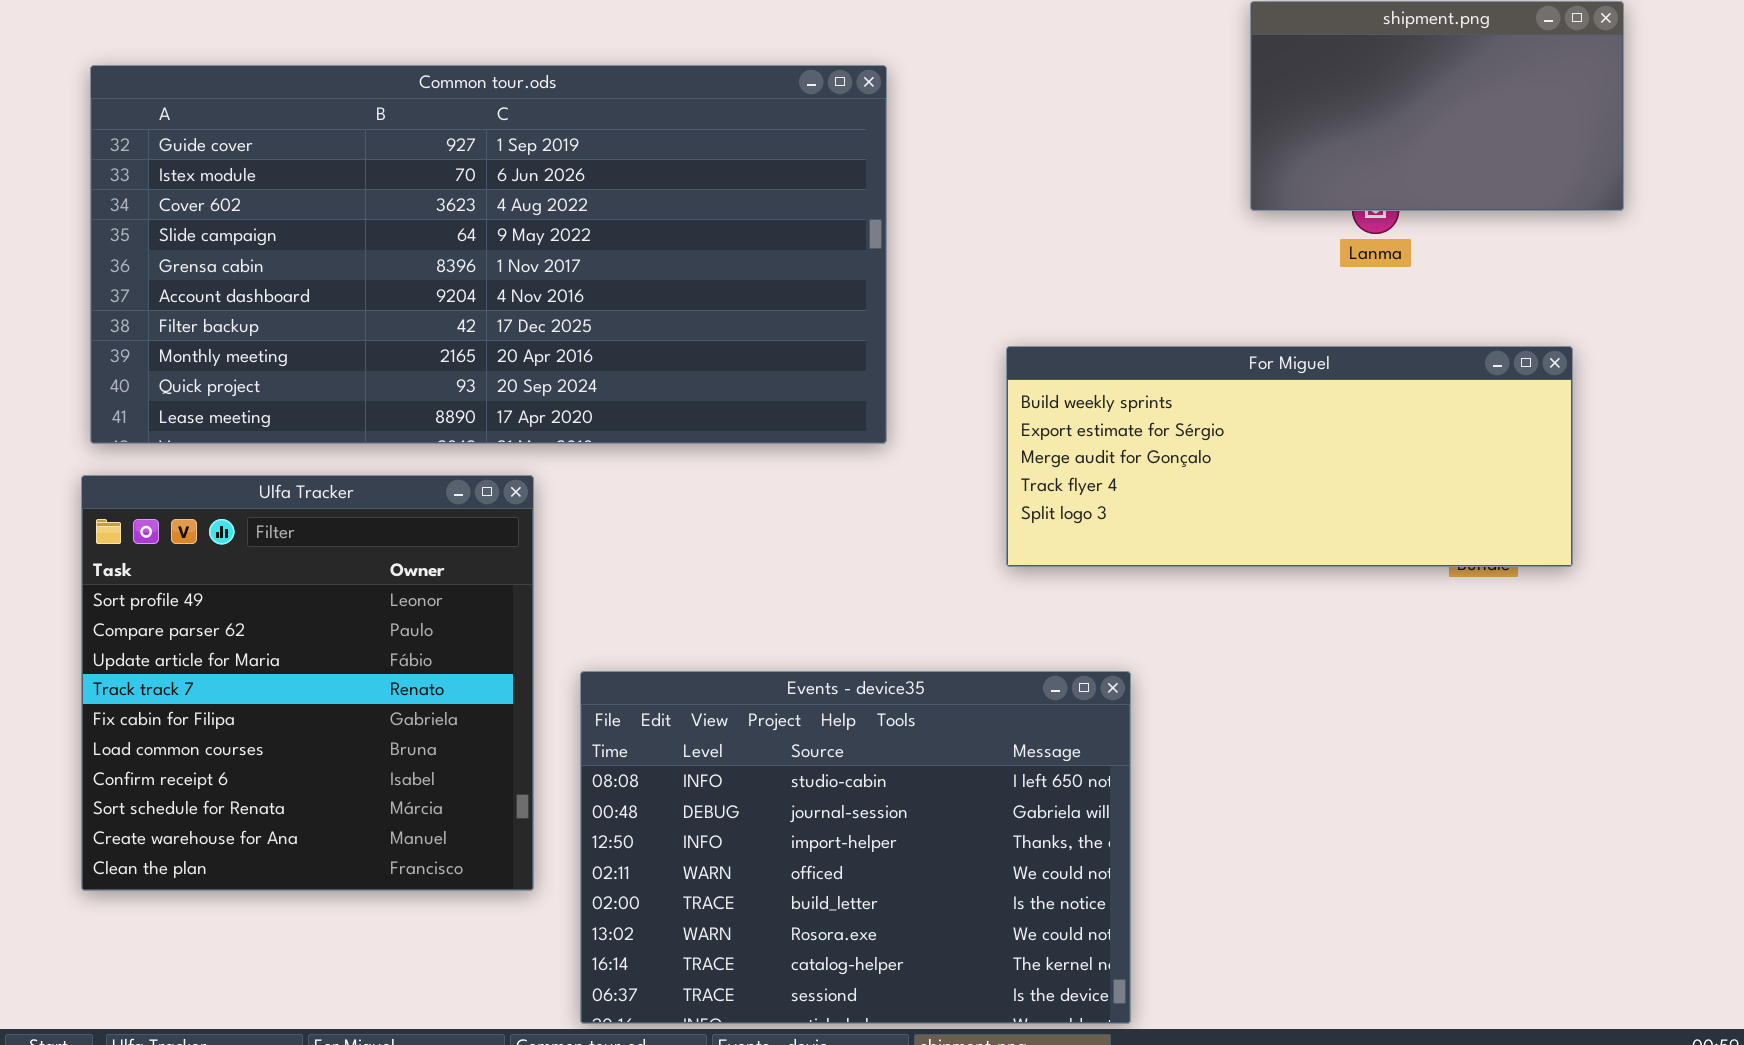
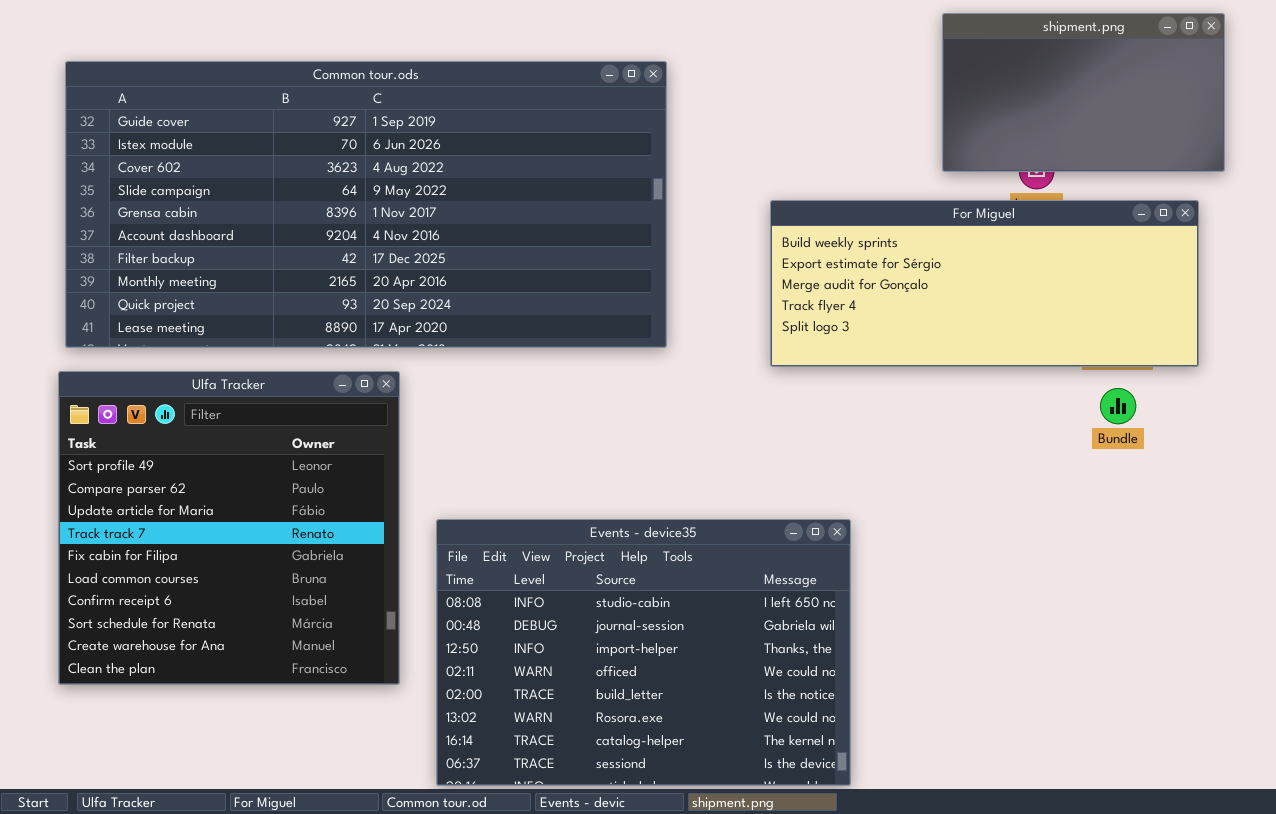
For Miguel: [1006,346,1573,567] -> [770,200,1199,367], moved

